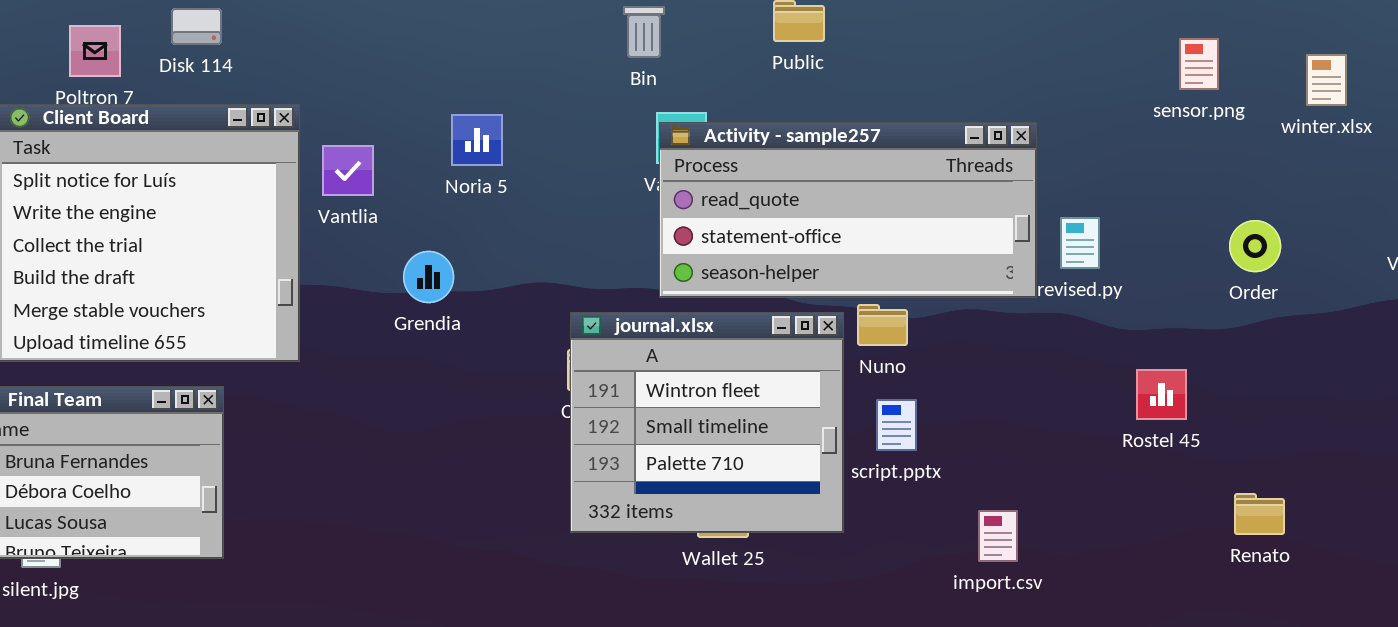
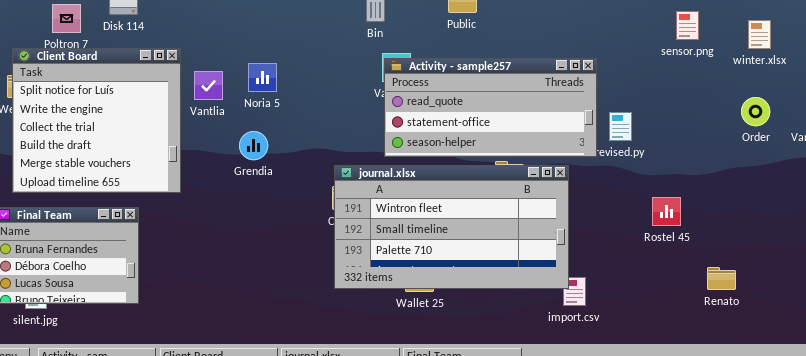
Noria 5: [451,114,503,166] -> [248,63,277,92], moved
Order: [1229,220,1281,272] -> [741,97,770,126], moved
journal.xlsx: [570,312,844,533] -> [334,165,569,289], resized

